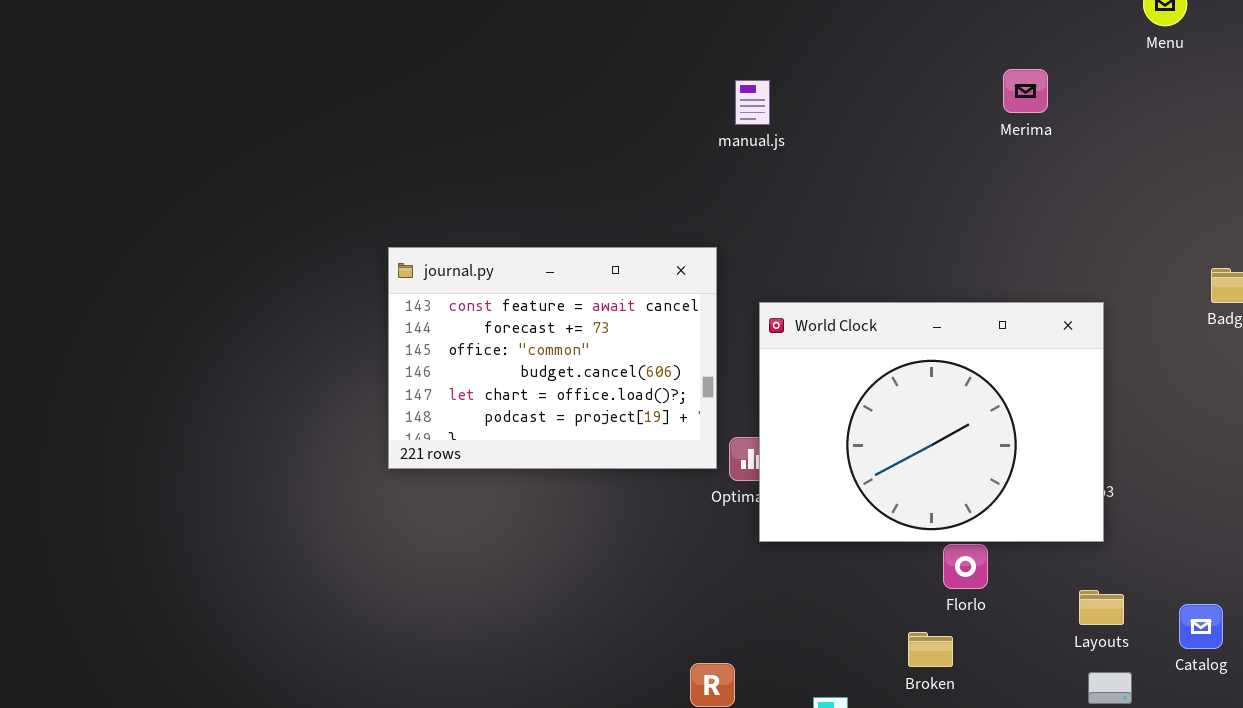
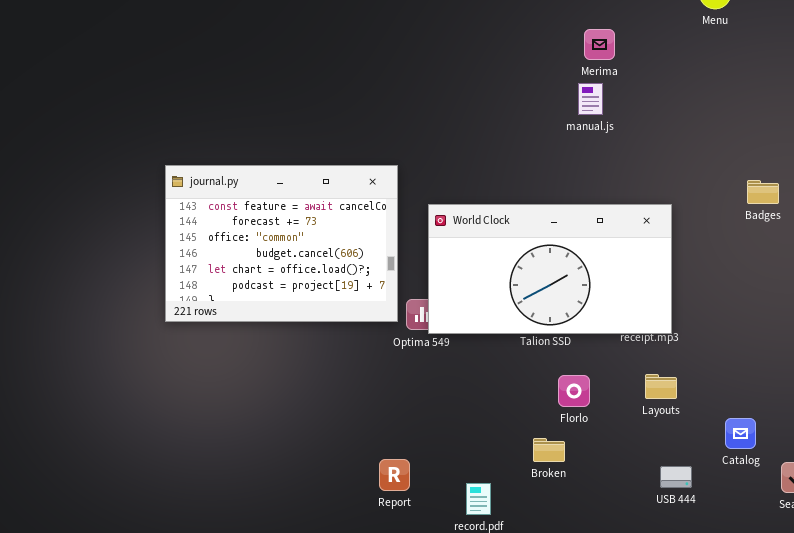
Merima: [1003,69,1048,113] -> [584,29,615,60], moved
manual.js: [735,80,770,125] -> [578,83,603,115], moved
World Clock: [759,302,1104,542] -> [428,204,672,334], resized
Layouts: [1079,590,1124,625] -> [645,374,677,399], moved

